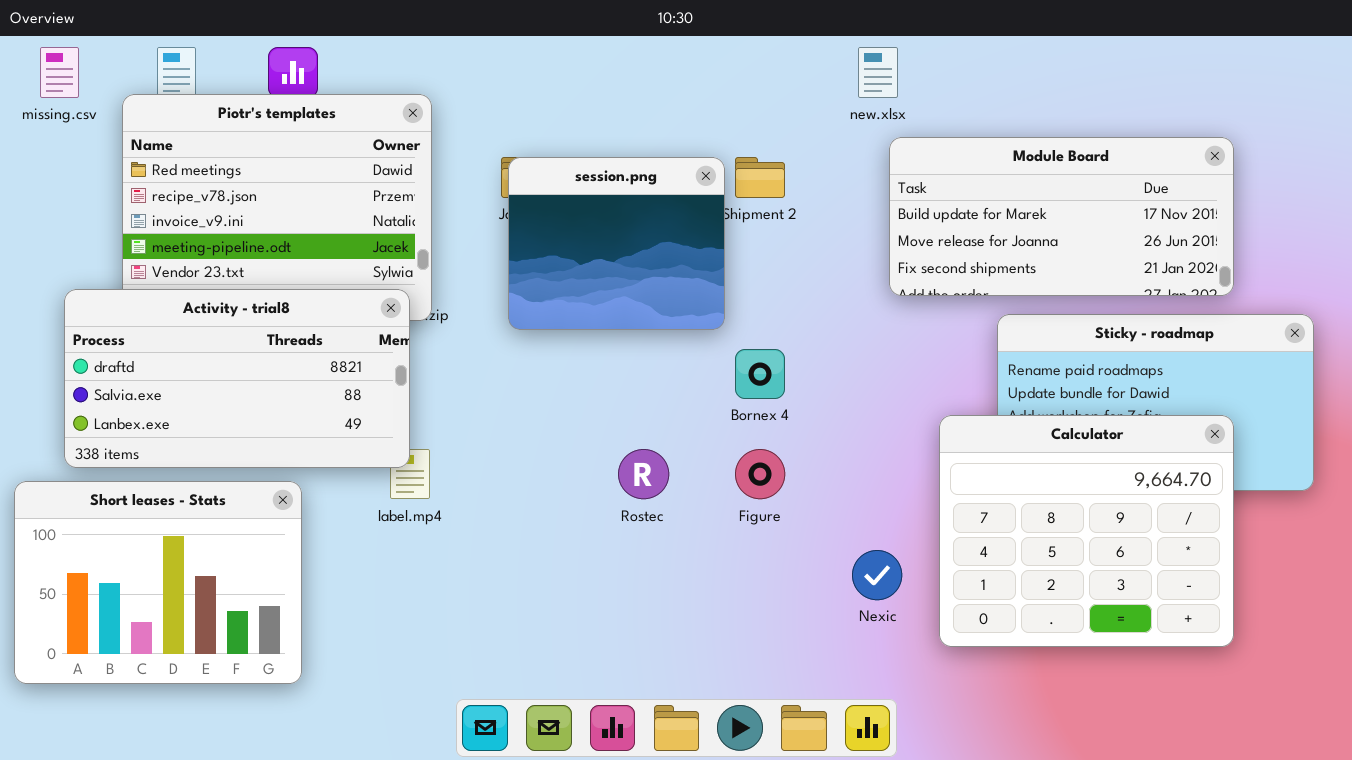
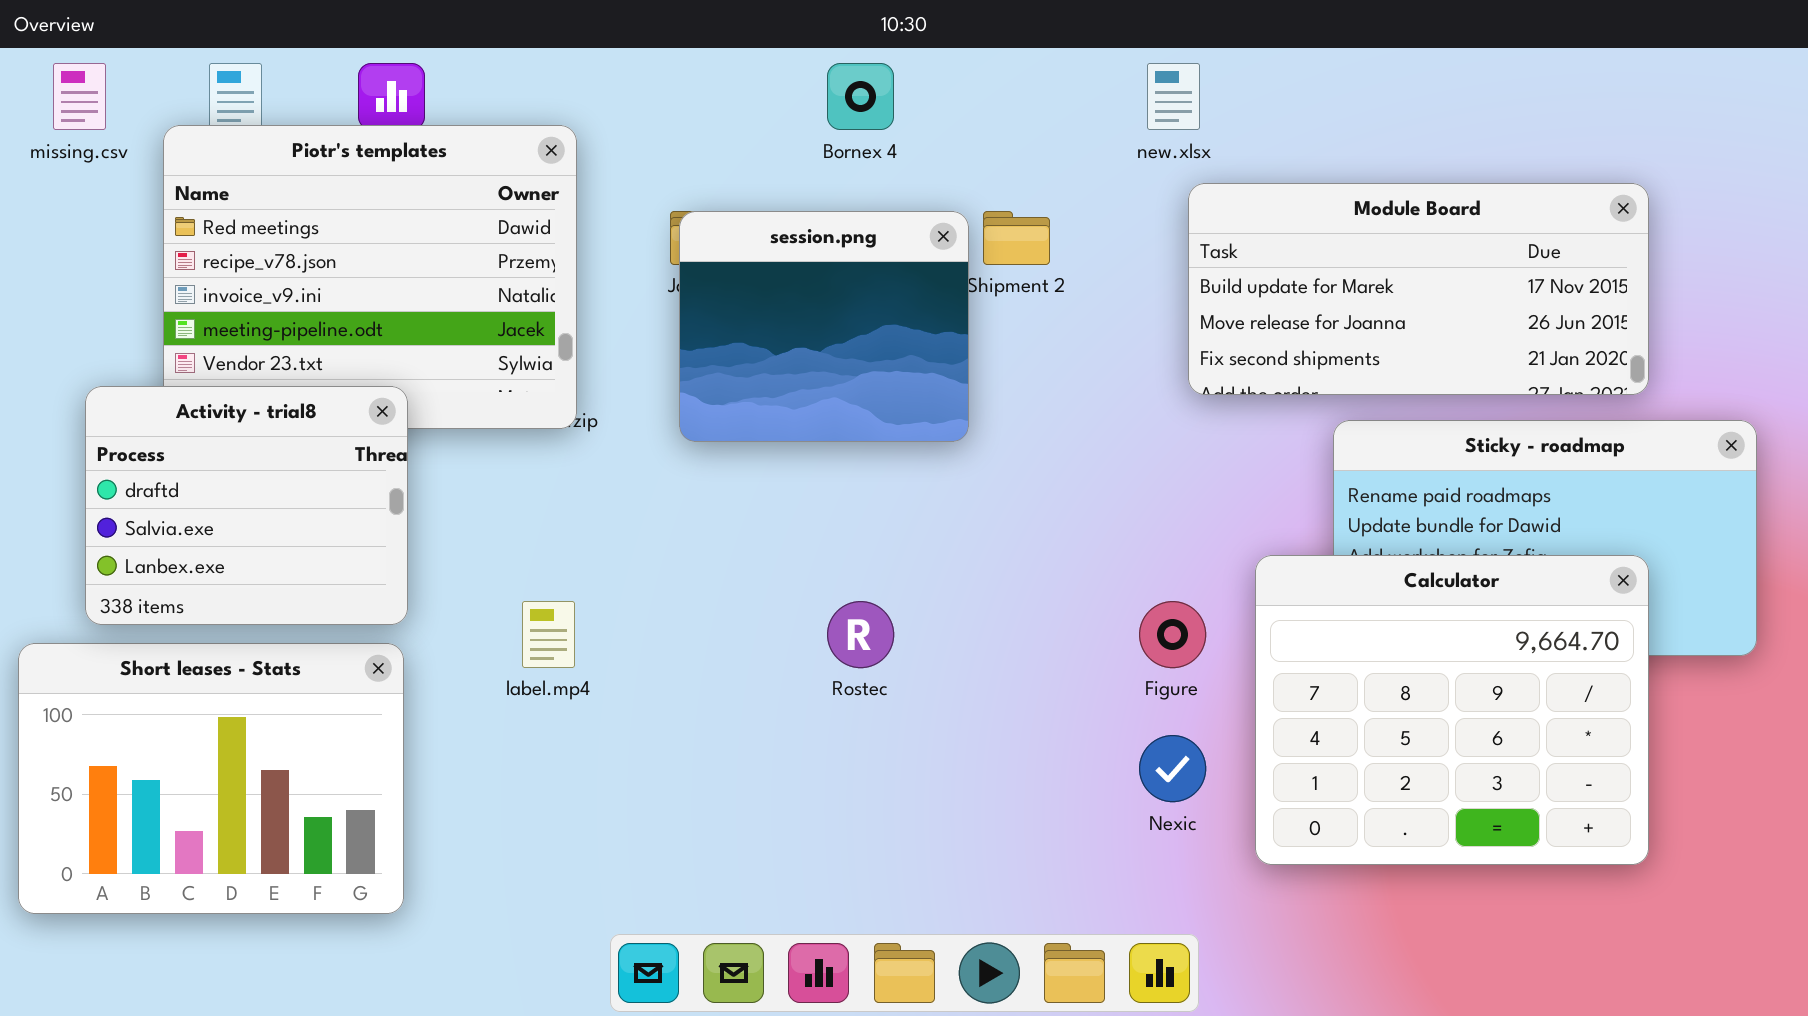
Activity - trial8: [64,289,410,468] -> [85,386,408,625], resized
Bornex 4: [735,349,785,399] -> [827,63,894,130], moved
Figure: [735,449,785,499] -> [1139,601,1206,668], moved

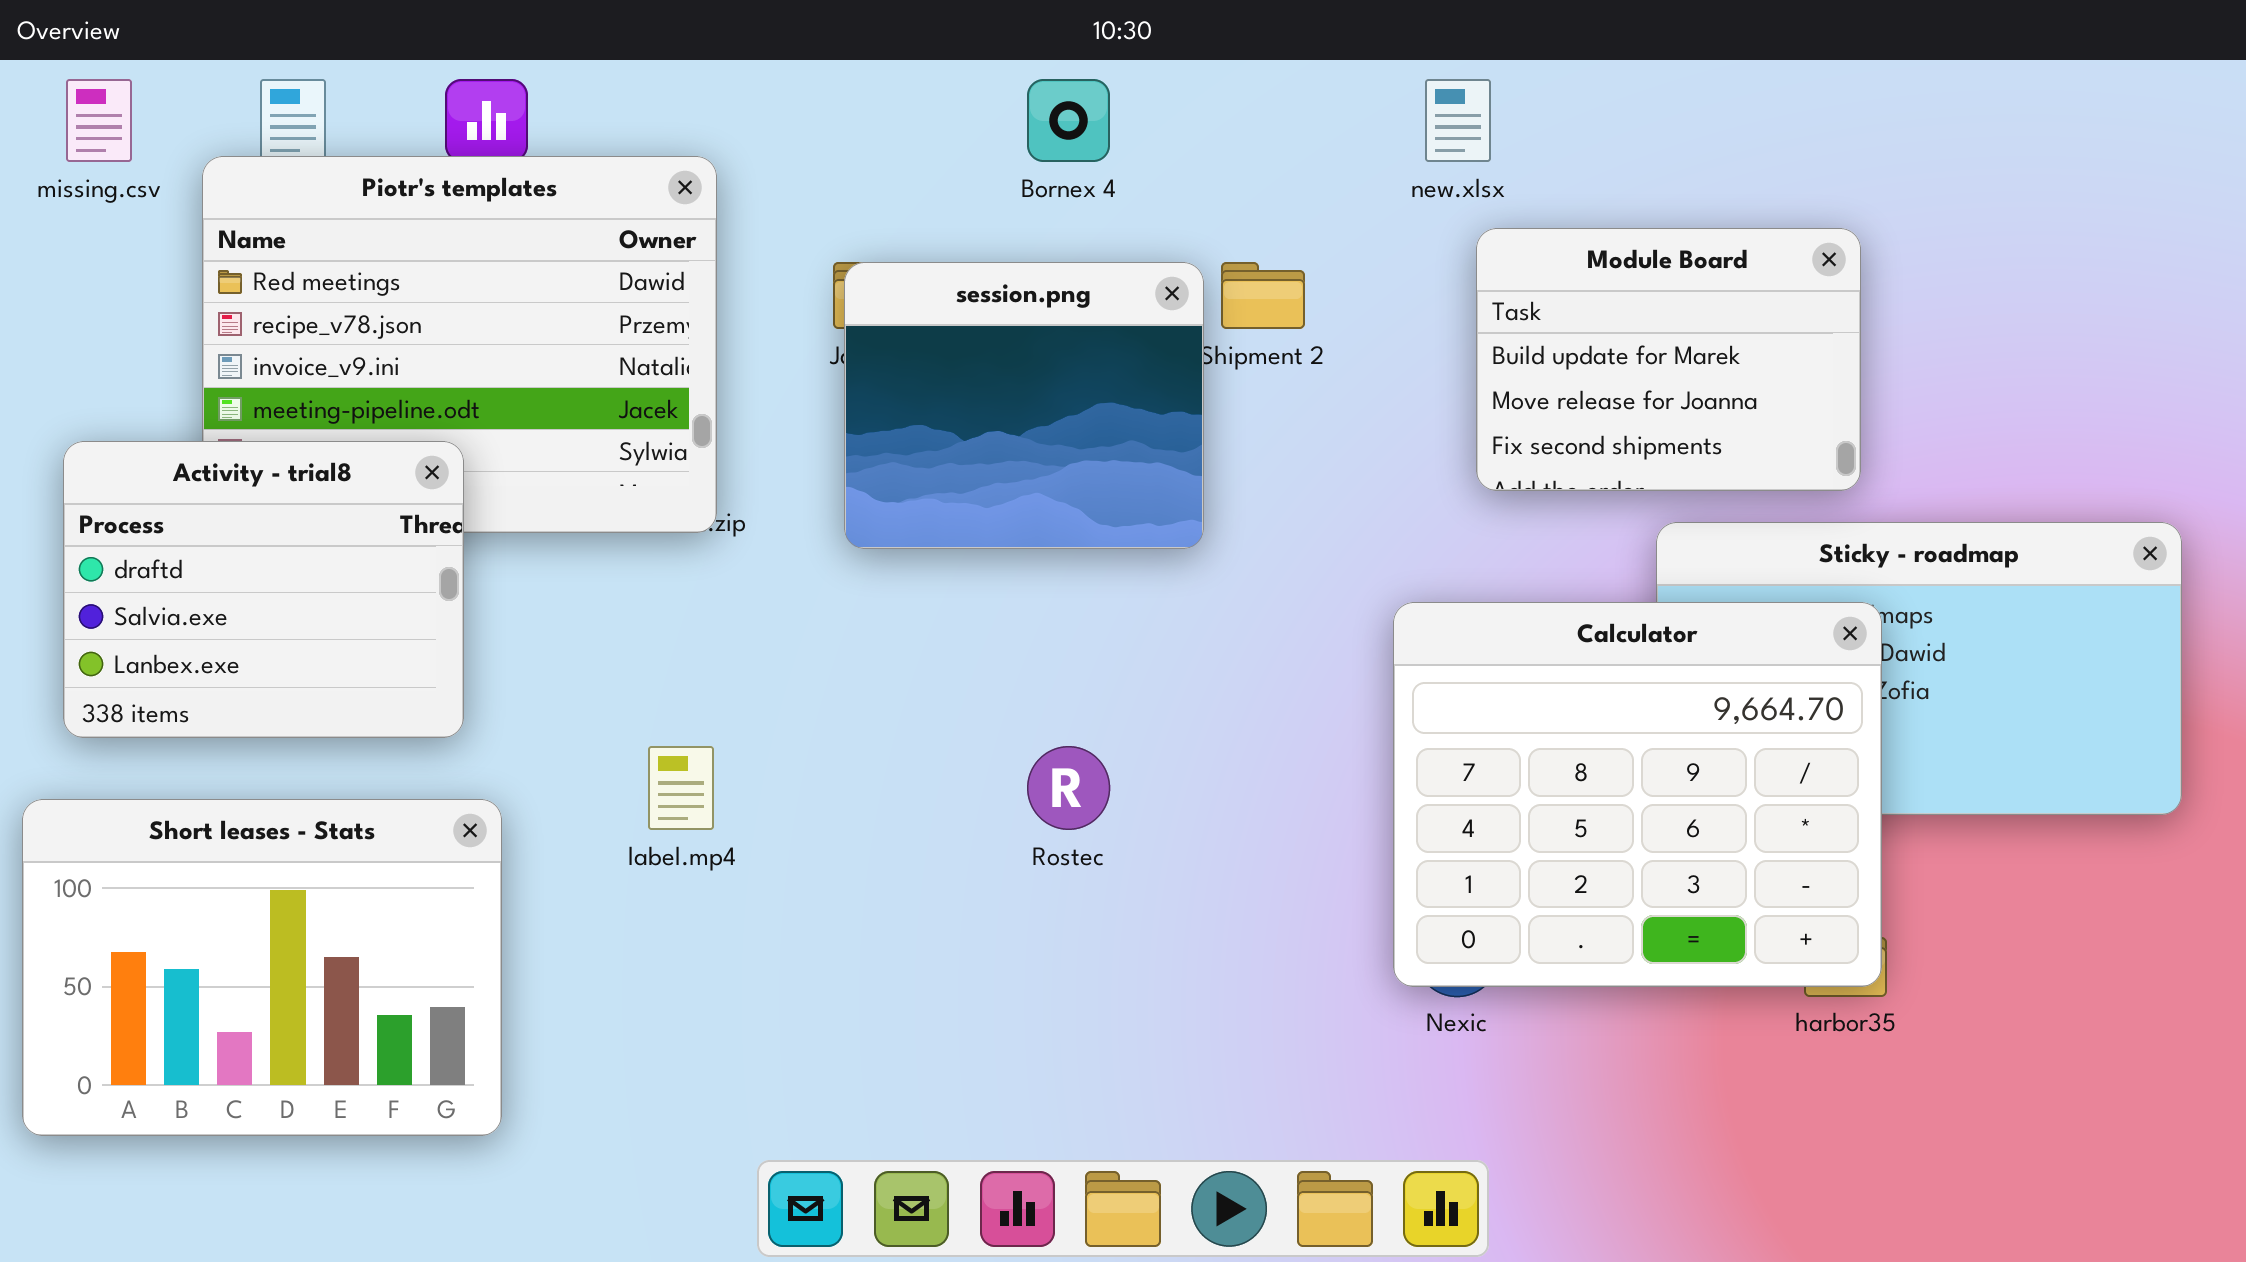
Module Board: [1188,183,1649,395] -> [1476,228,1861,491], resized
Activity - trial8: [85,386,408,625] -> [63,441,464,738], moved
Calculator: [1255,555,1649,865] -> [1393,602,1882,987], moved

